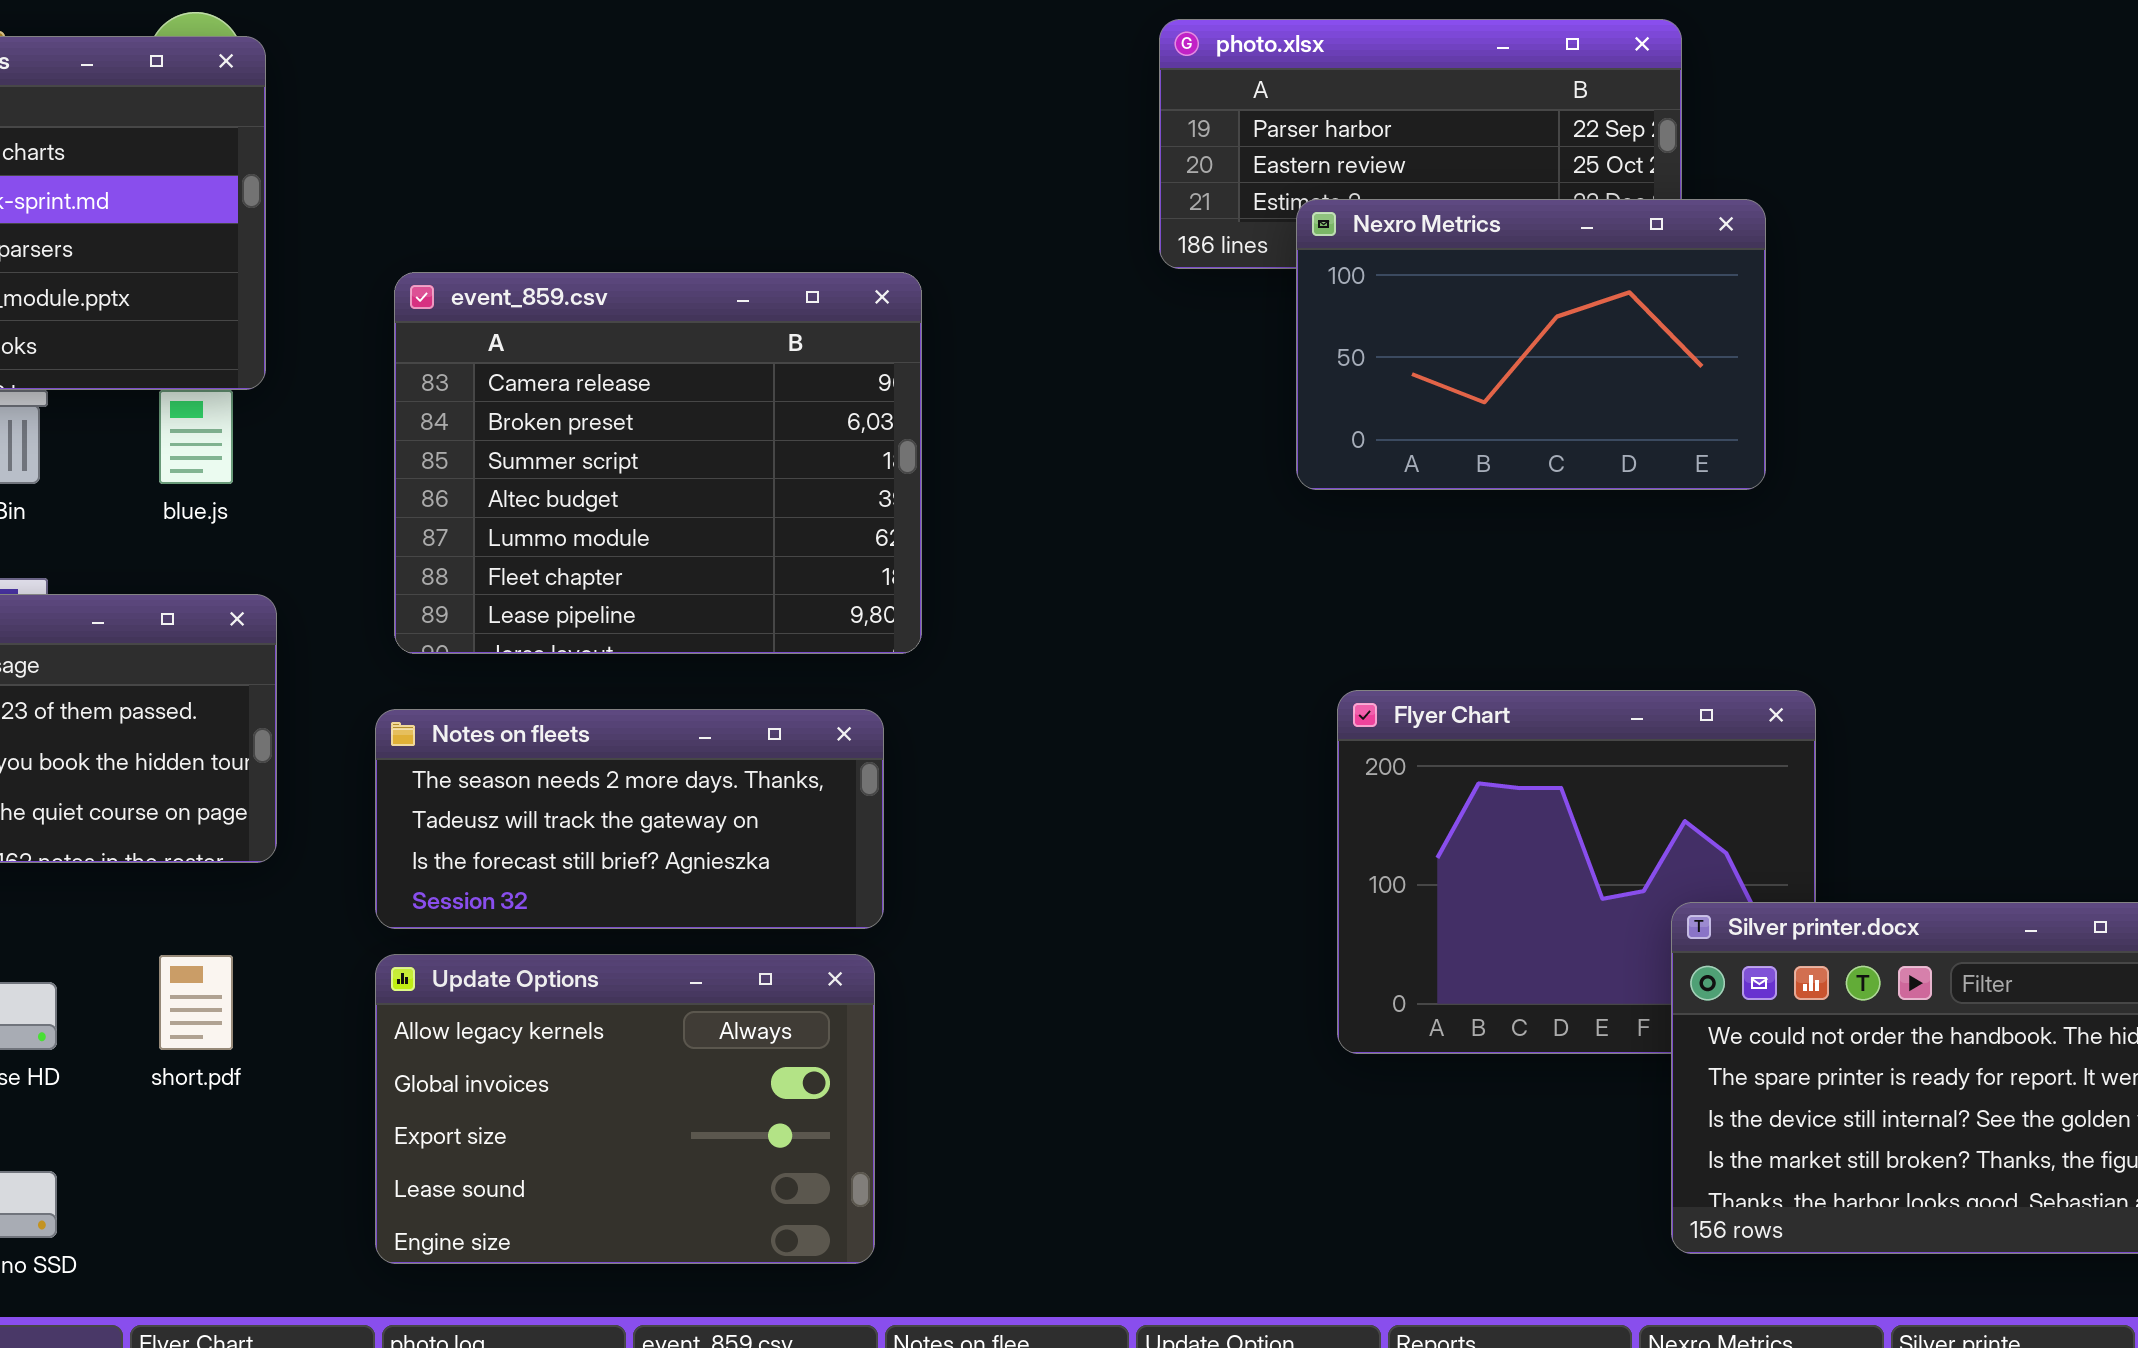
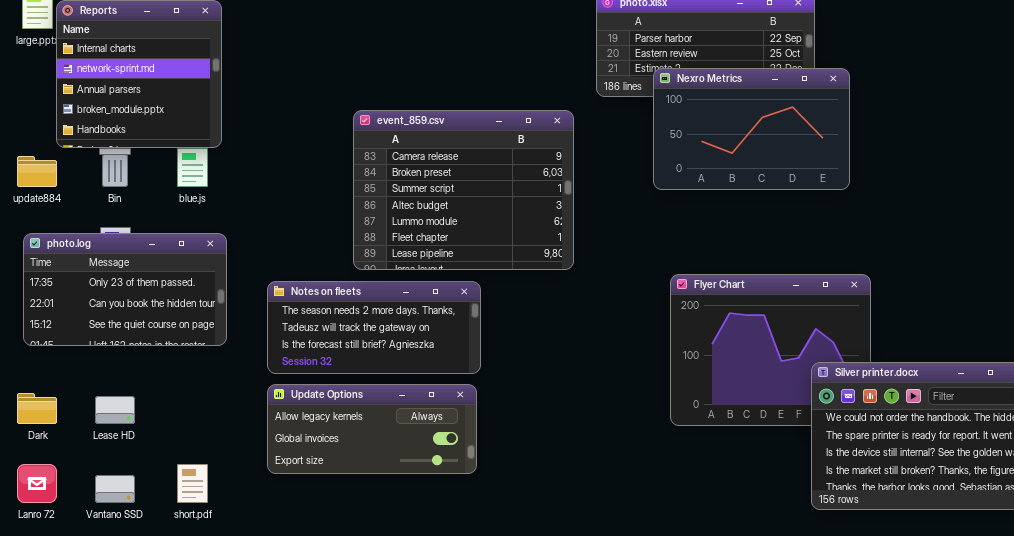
event_859.csv: [394,272,922,654] -> [353,110,574,270], moved
Update Options: [375,954,875,1264] -> [267,384,477,474], resized
short.pdf: [159,955,233,1050] -> [177,464,208,503], moved

